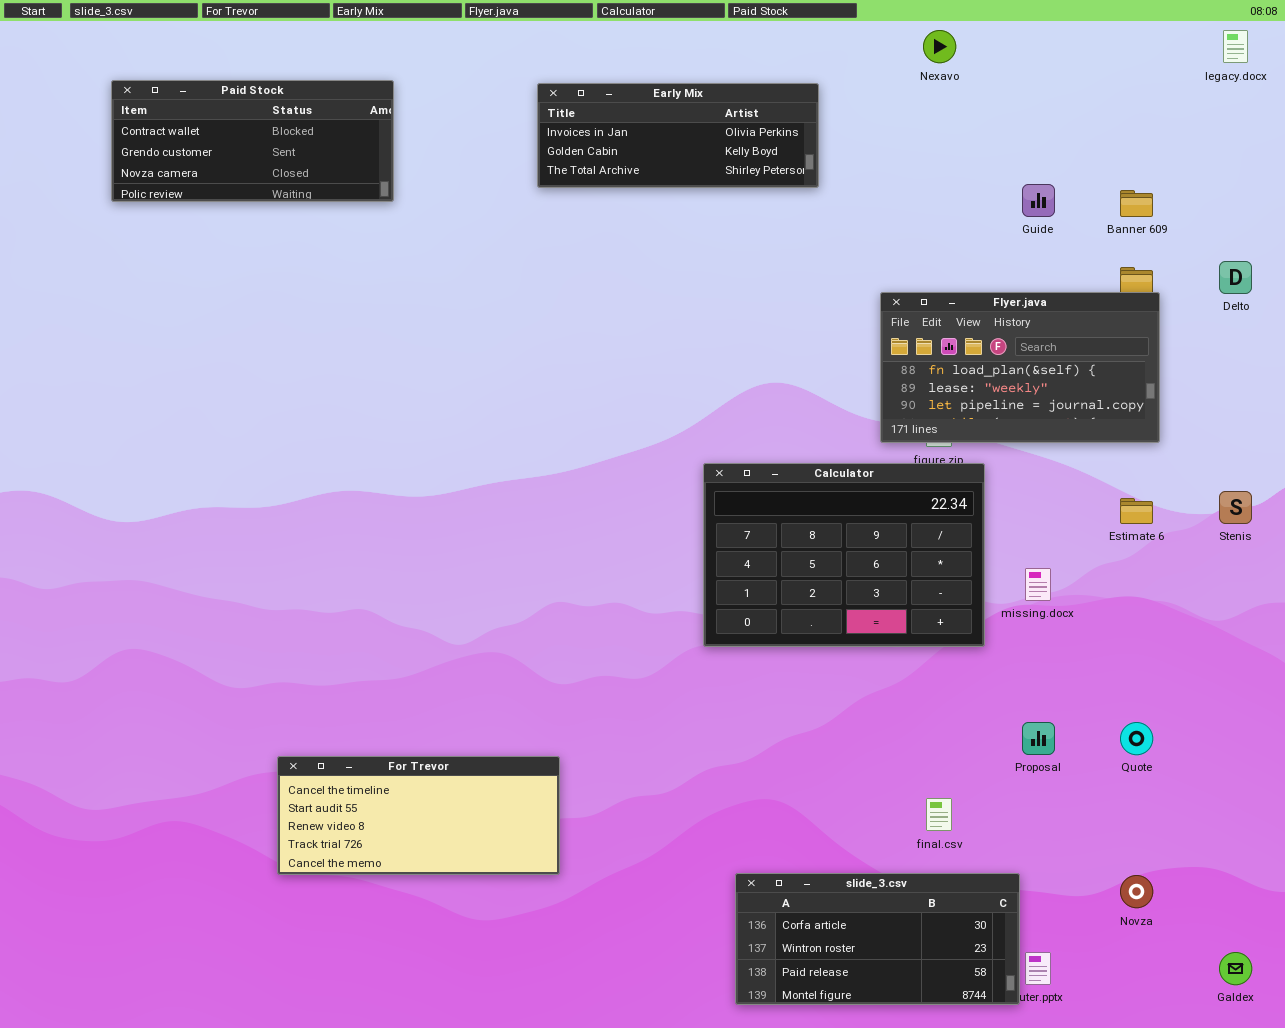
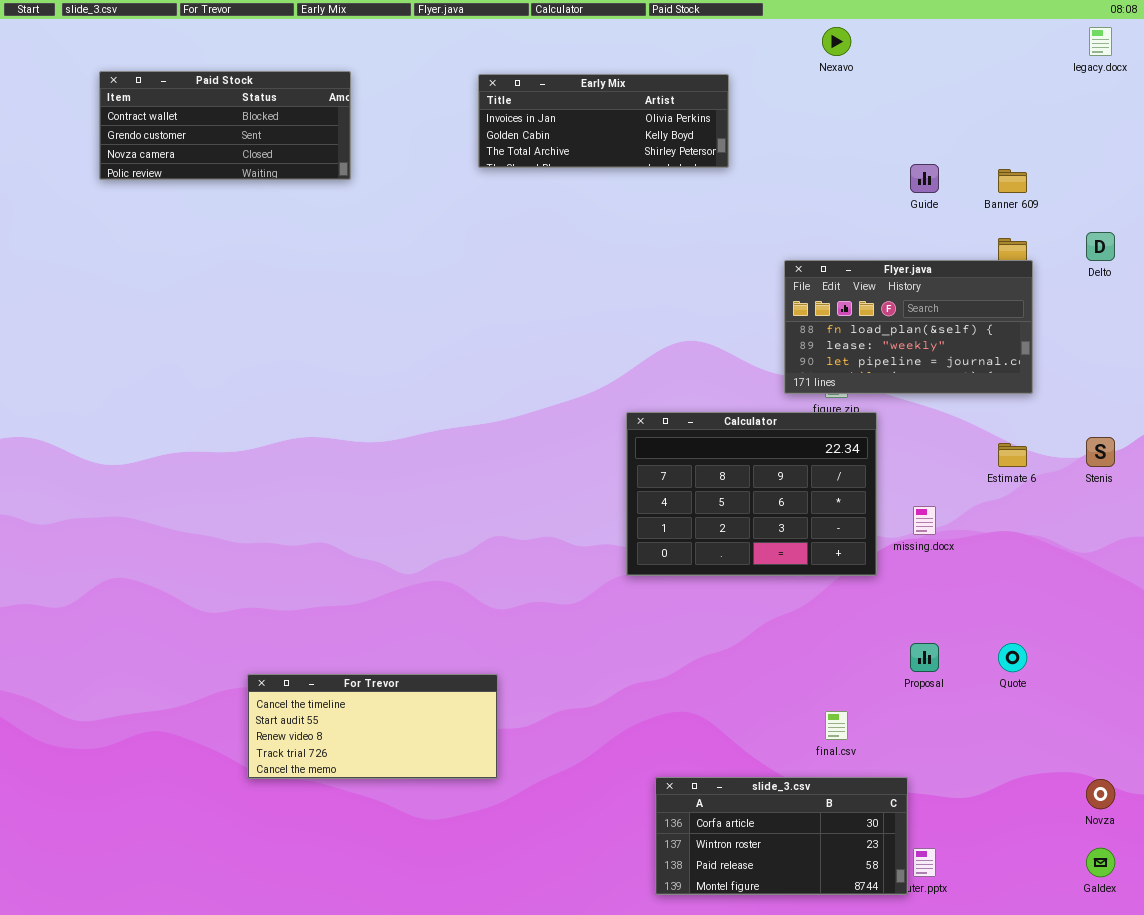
Novza: [1120,875,1153,908] -> [1086,779,1115,809], moved

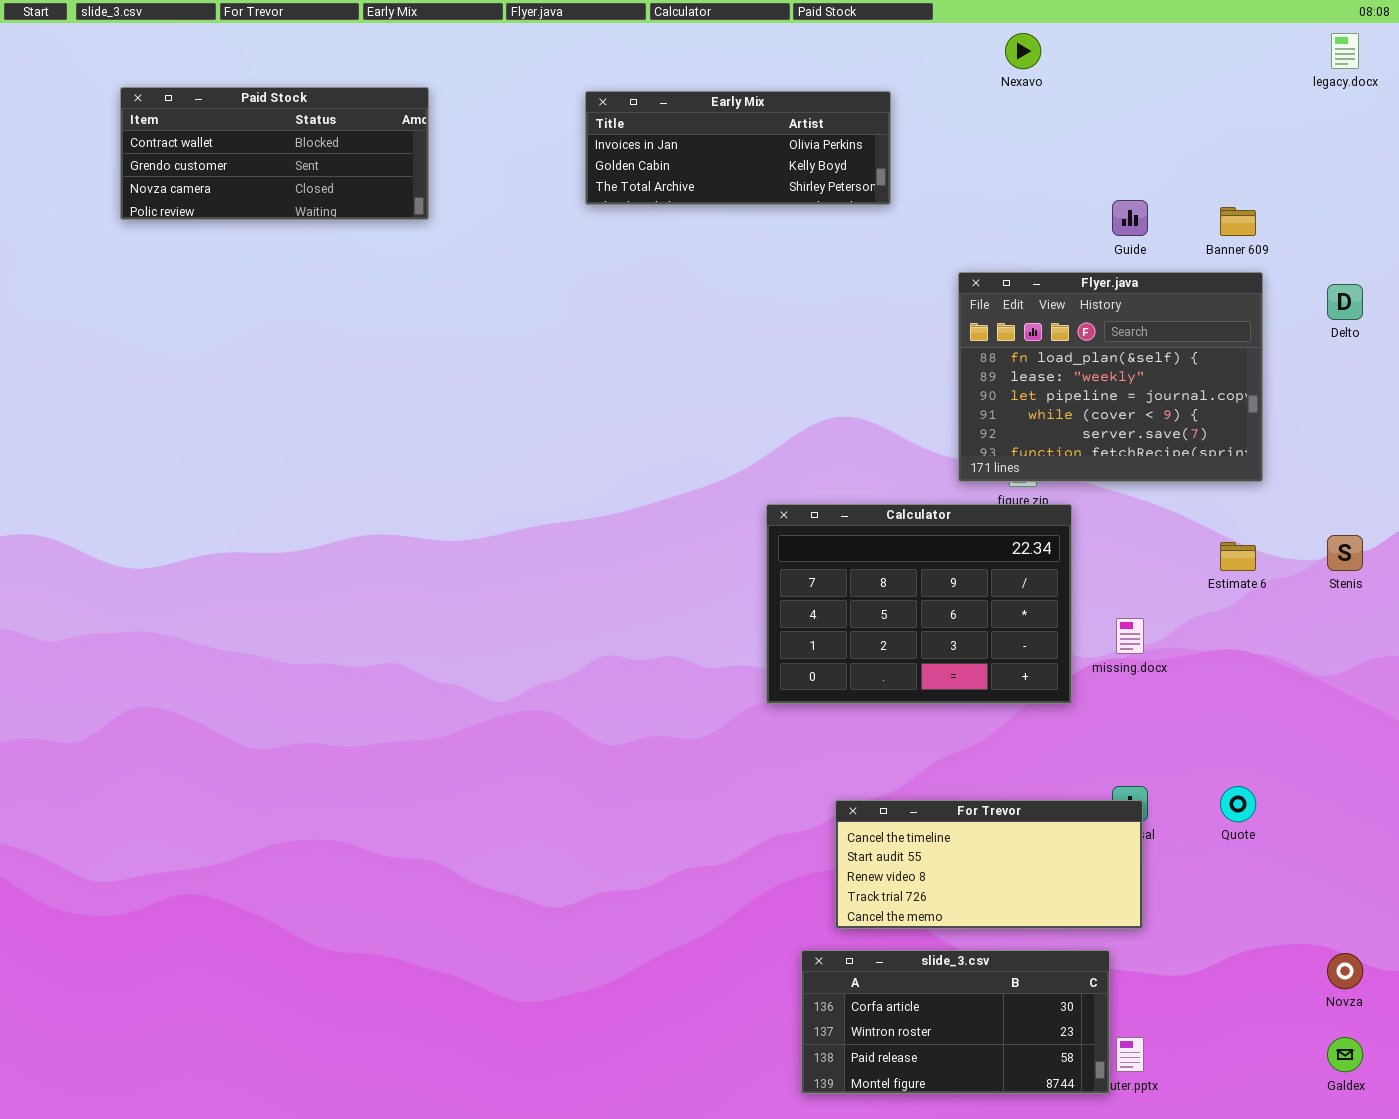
Flyer.java: [784,260,1033,394] -> [958,272,1263,482], resized
For Trevor: [247,674,498,779] -> [835,800,1143,929], moved

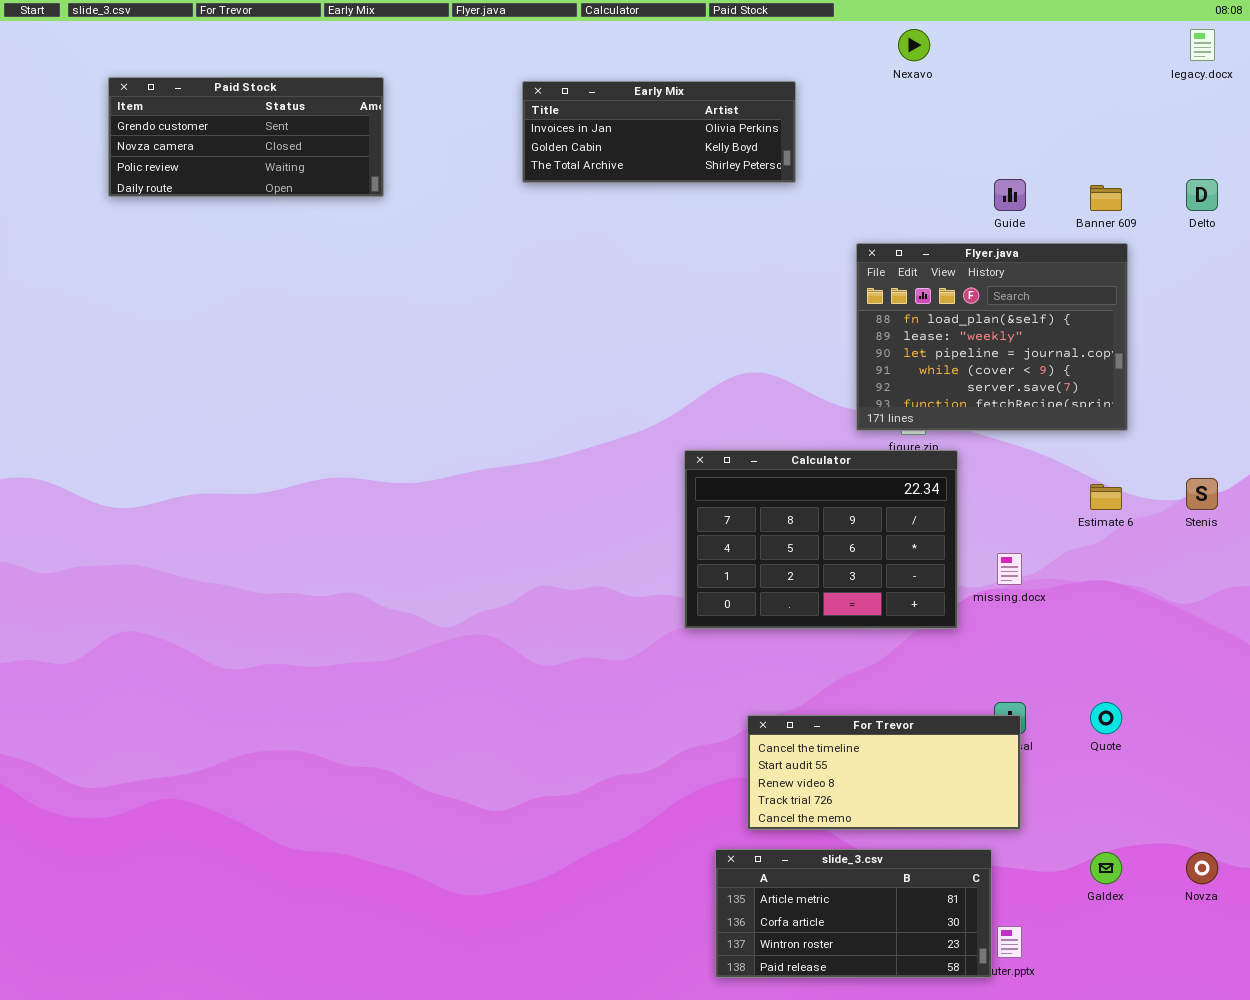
Paid Stock: [120,87,429,220] -> [108,77,384,197], scrolled down 1 row
Delto: [1327,284,1363,320] -> [1186,179,1218,211], moved
slide_3.csv: [801,950,1110,1094] -> [715,849,992,978], scrolled up 1 row
Galdex: [1327,1037,1363,1072] -> [1090,852,1122,884], moved

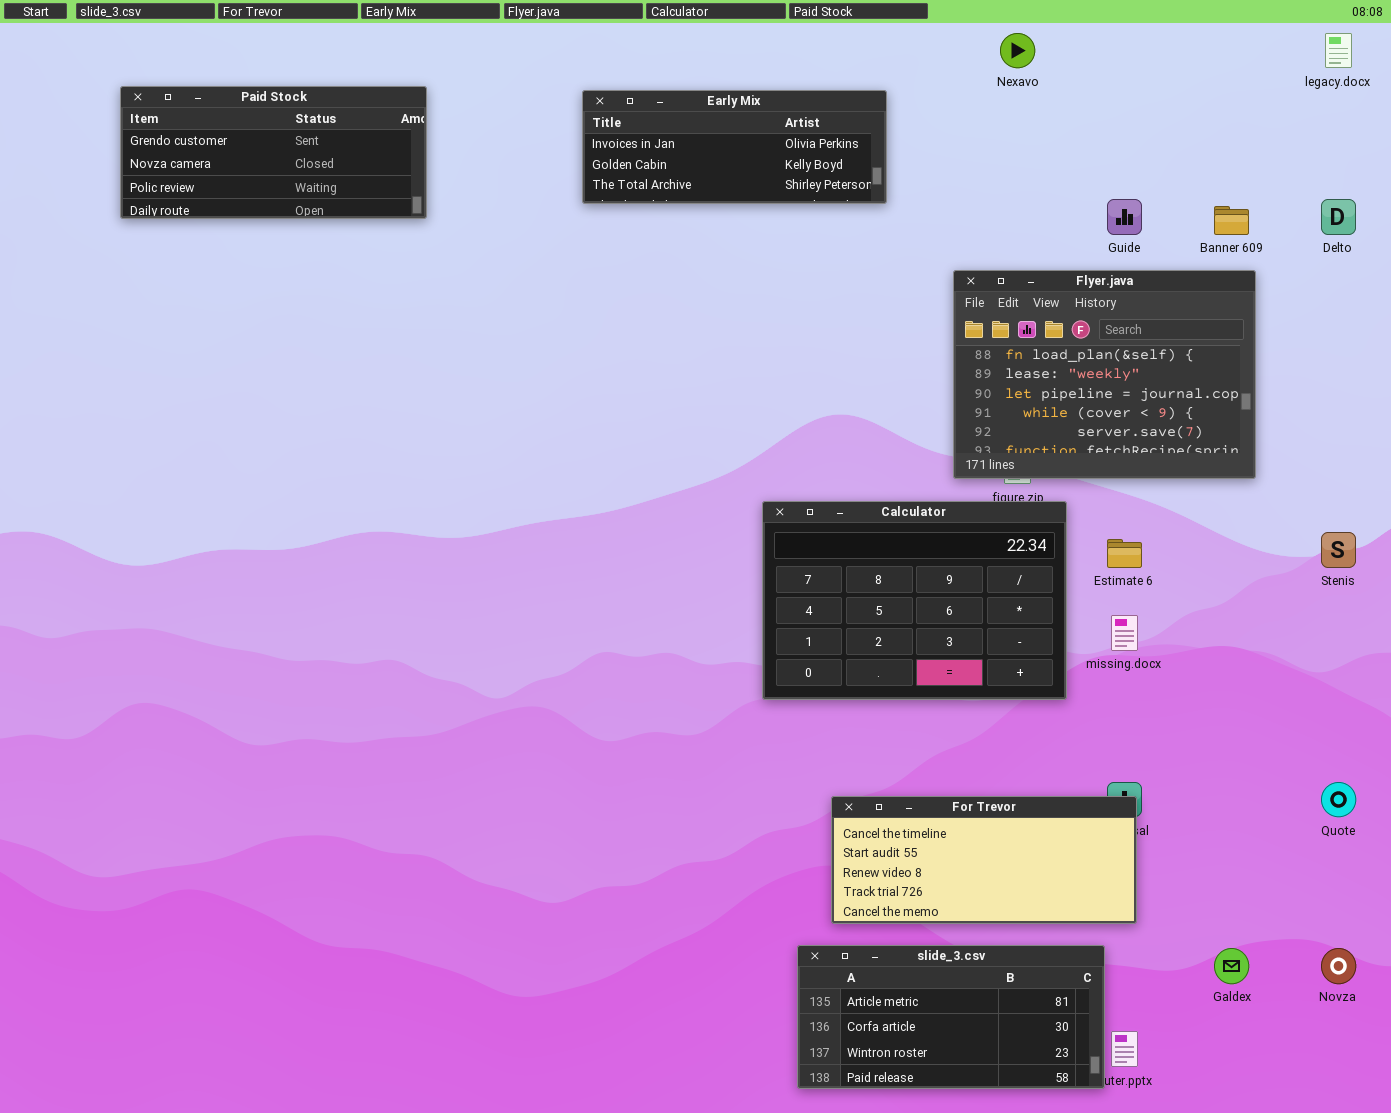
Estimate 6: [1090,484,1122,510] -> [1107,539,1142,568], moved
Quote: [1090,702,1122,734] -> [1321,782,1356,817], moved

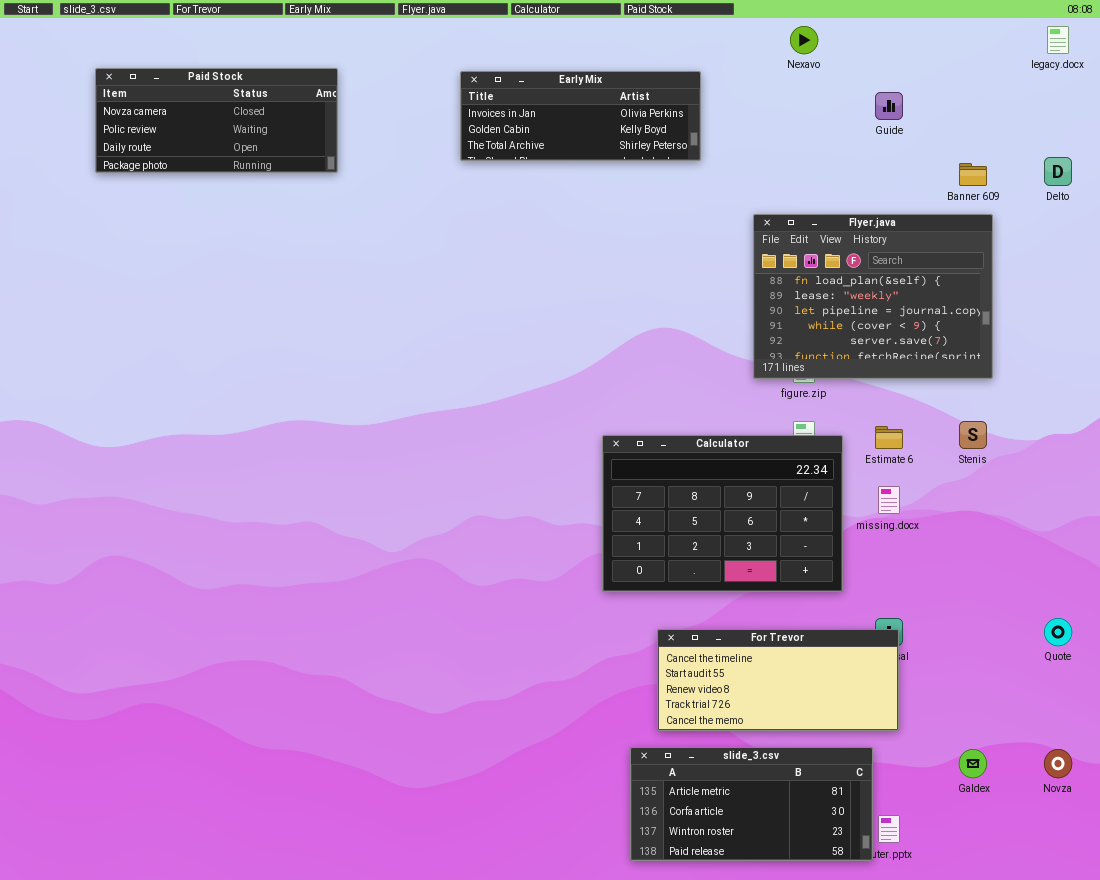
Paid Stock: [120,86,427,219] -> [95,68,338,173], scrolled down 1 row
Guide: [1107,199,1142,235] -> [875,92,903,120], moved
Calculator: [762,501,1067,700] -> [602,435,843,592], moved
Stenis: [1321,532,1356,568] -> [959,421,987,449], moved

